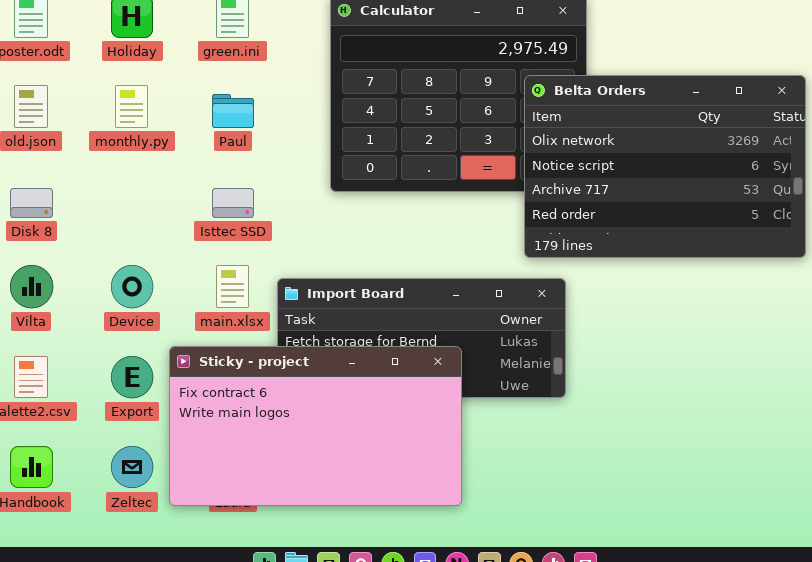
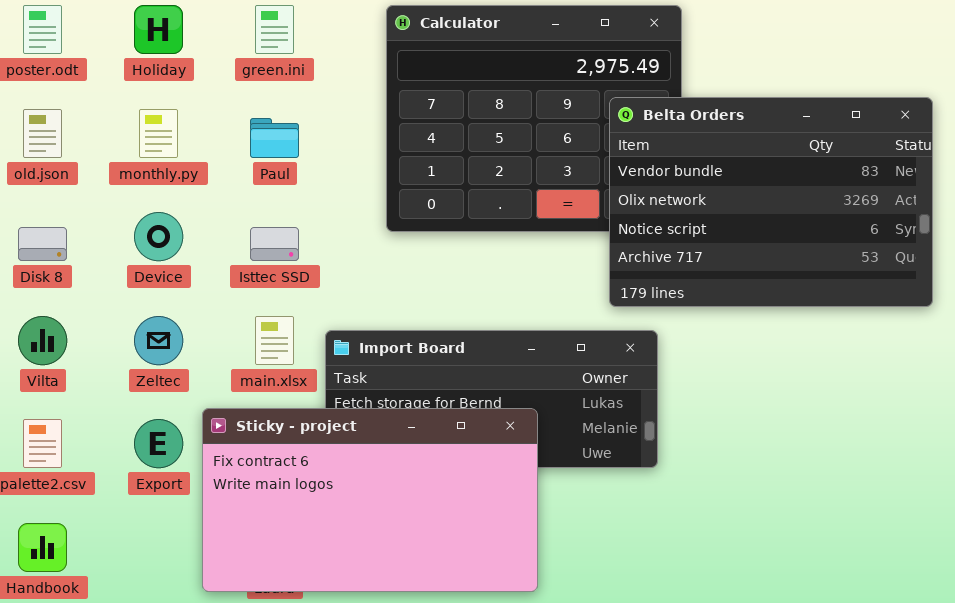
Belta Orders: [524,75,806,258] -> [609,97,933,307], scrolled up 1 row
Device: [111,265,153,308] -> [134,212,183,261], moved
Zeltec: [111,446,153,488] -> [134,316,183,365], moved

